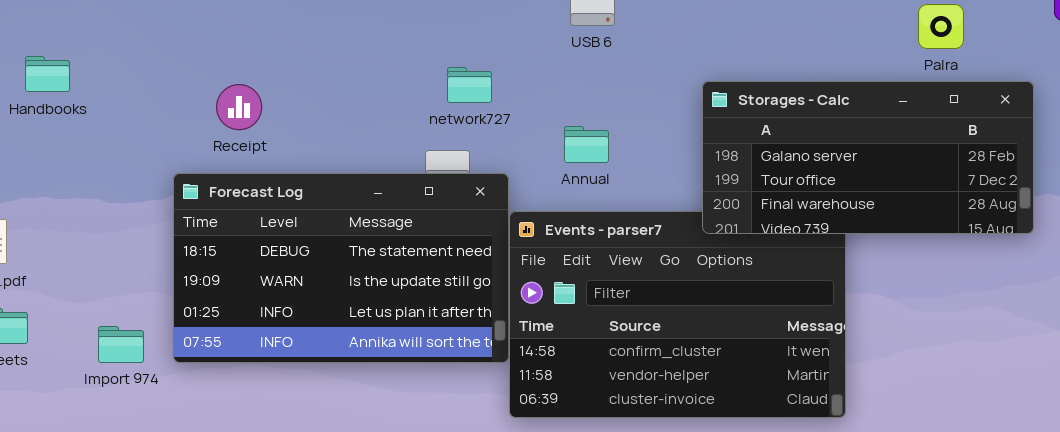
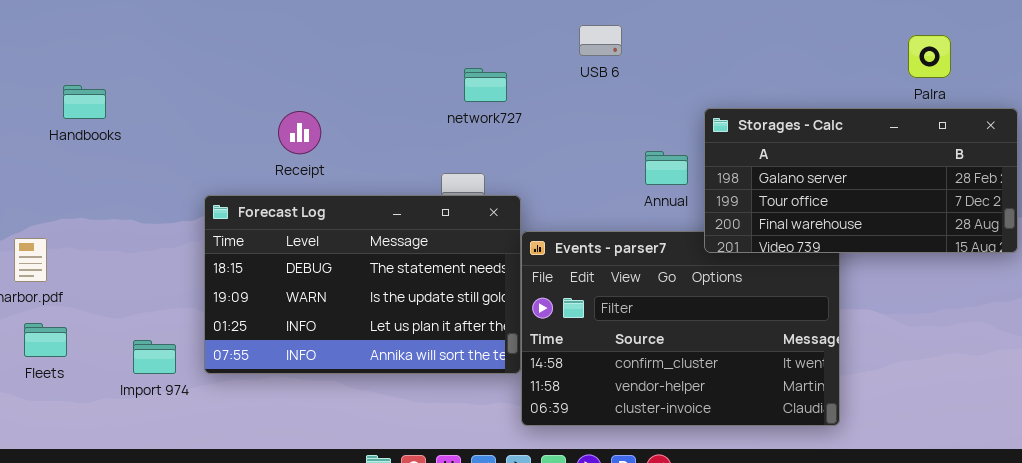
network727: [447,67,492,103] -> [464,68,507,102], moved
Receipt: [216,84,262,130] -> [278,111,321,154], moved
Annual: [564,126,609,163] -> [645,151,688,185], moved

